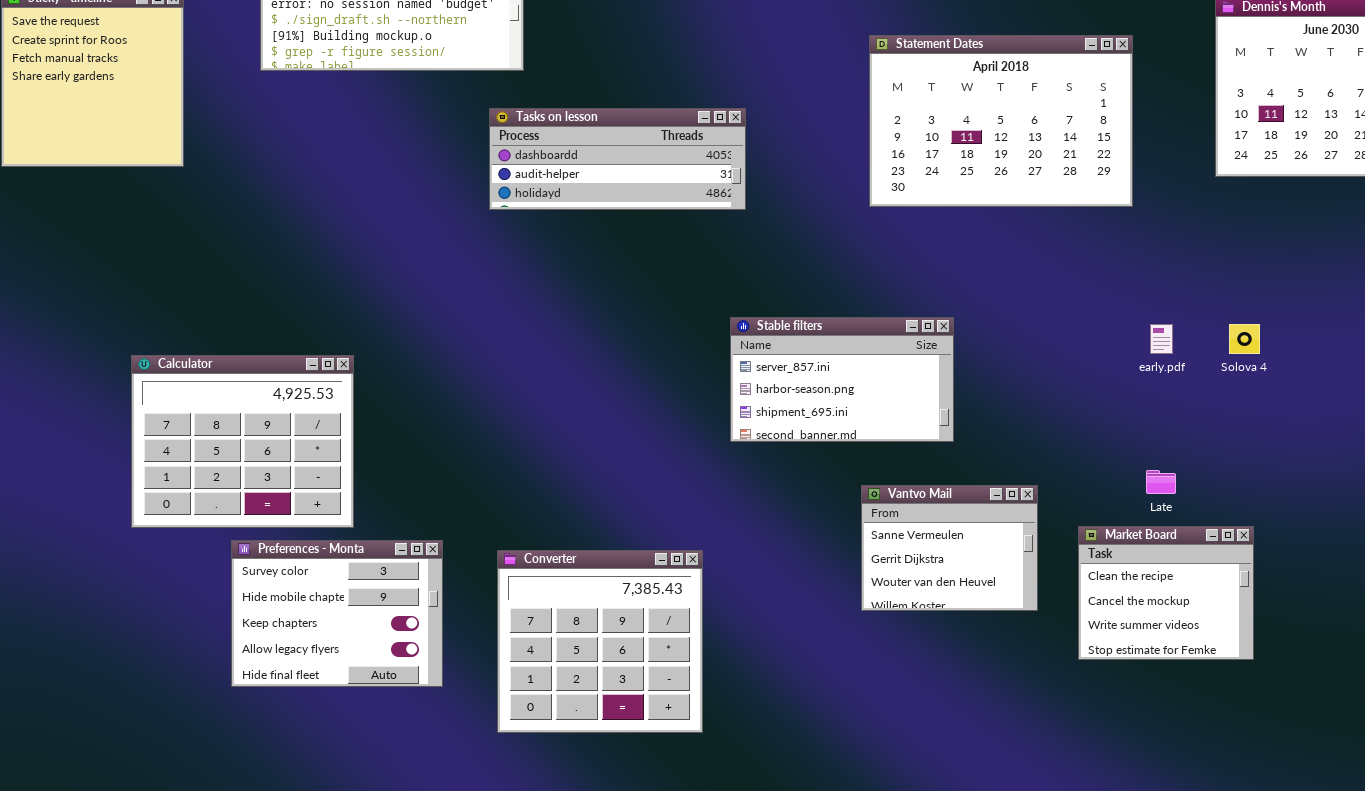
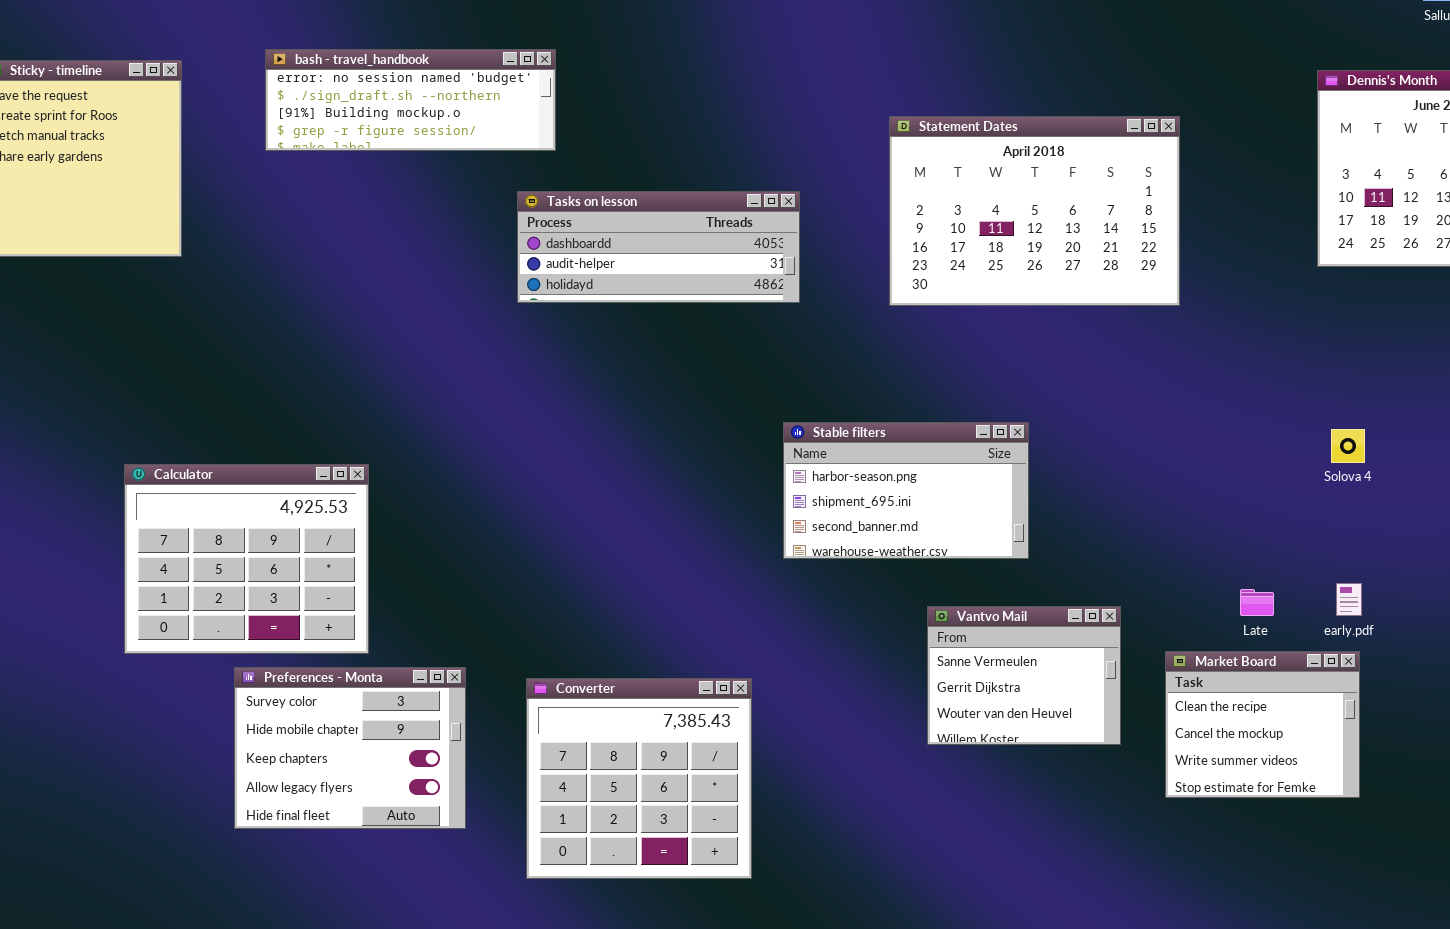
Statement Dates: [869,35,1133,207] -> [889,116,1180,306], moved
Stable filters: [730,317,954,442] -> [783,422,1029,559], scrolled down 1 row
early.pdf: [1150,324,1173,354] -> [1336,583,1362,616], moved

